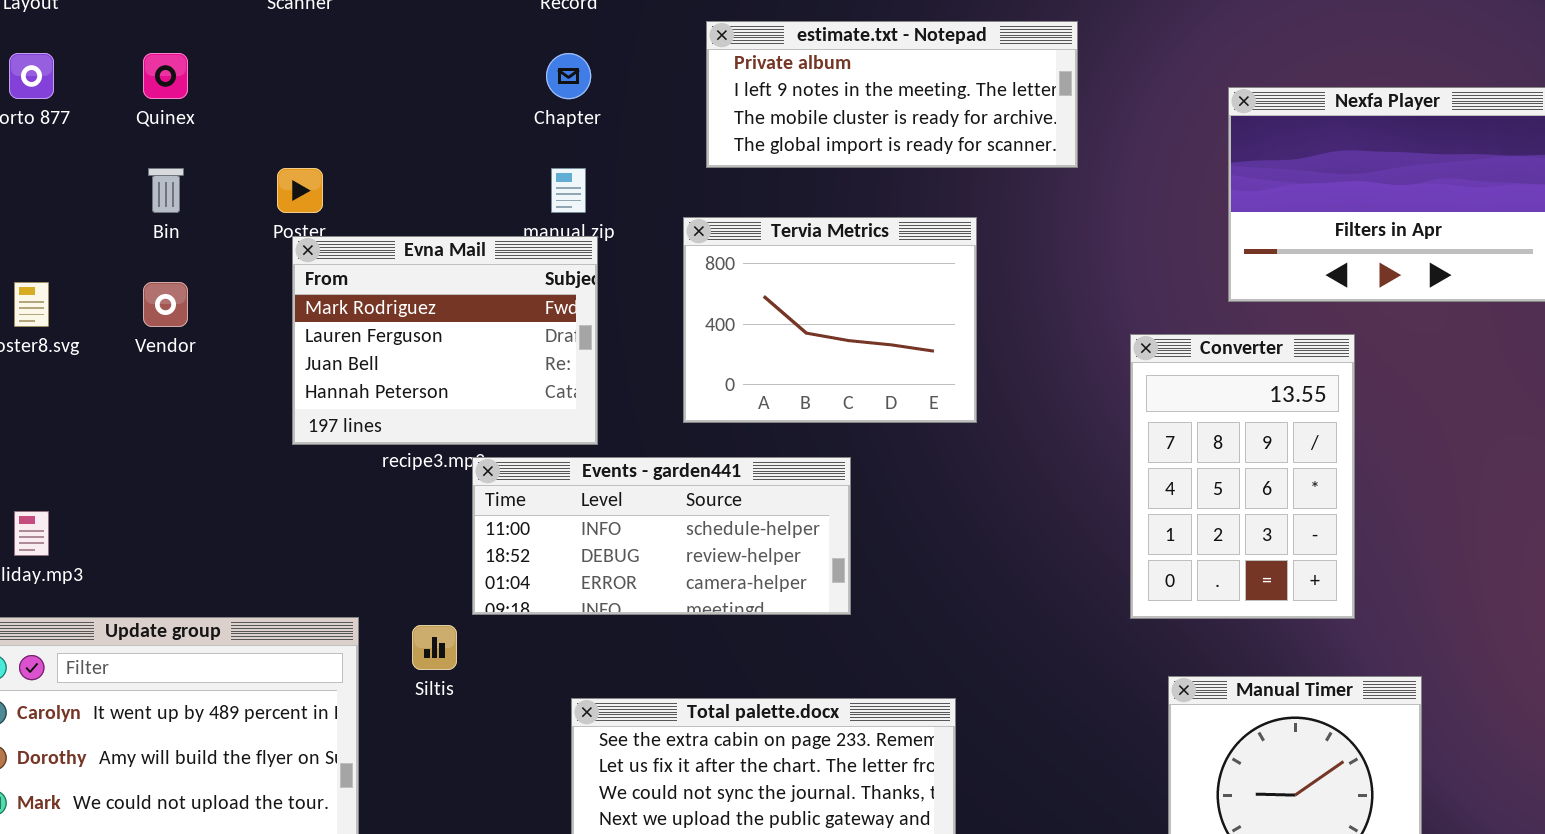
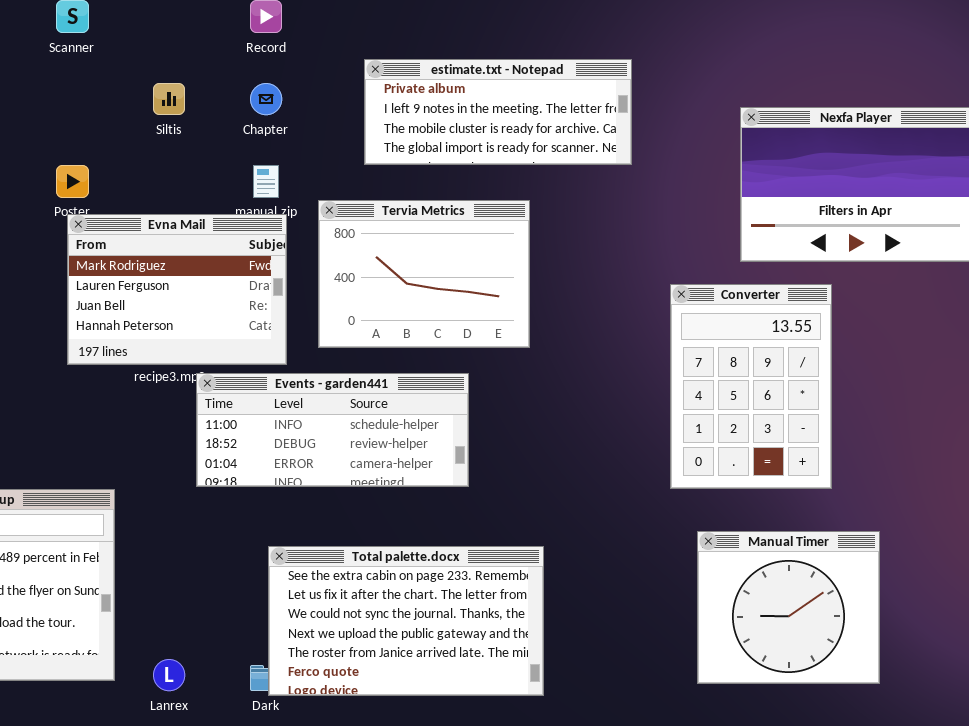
Tervia Metrics: [683,217,977,423] -> [318,200,530,348], moved
Siltis: [412,625,457,670] -> [153,83,185,115], moved

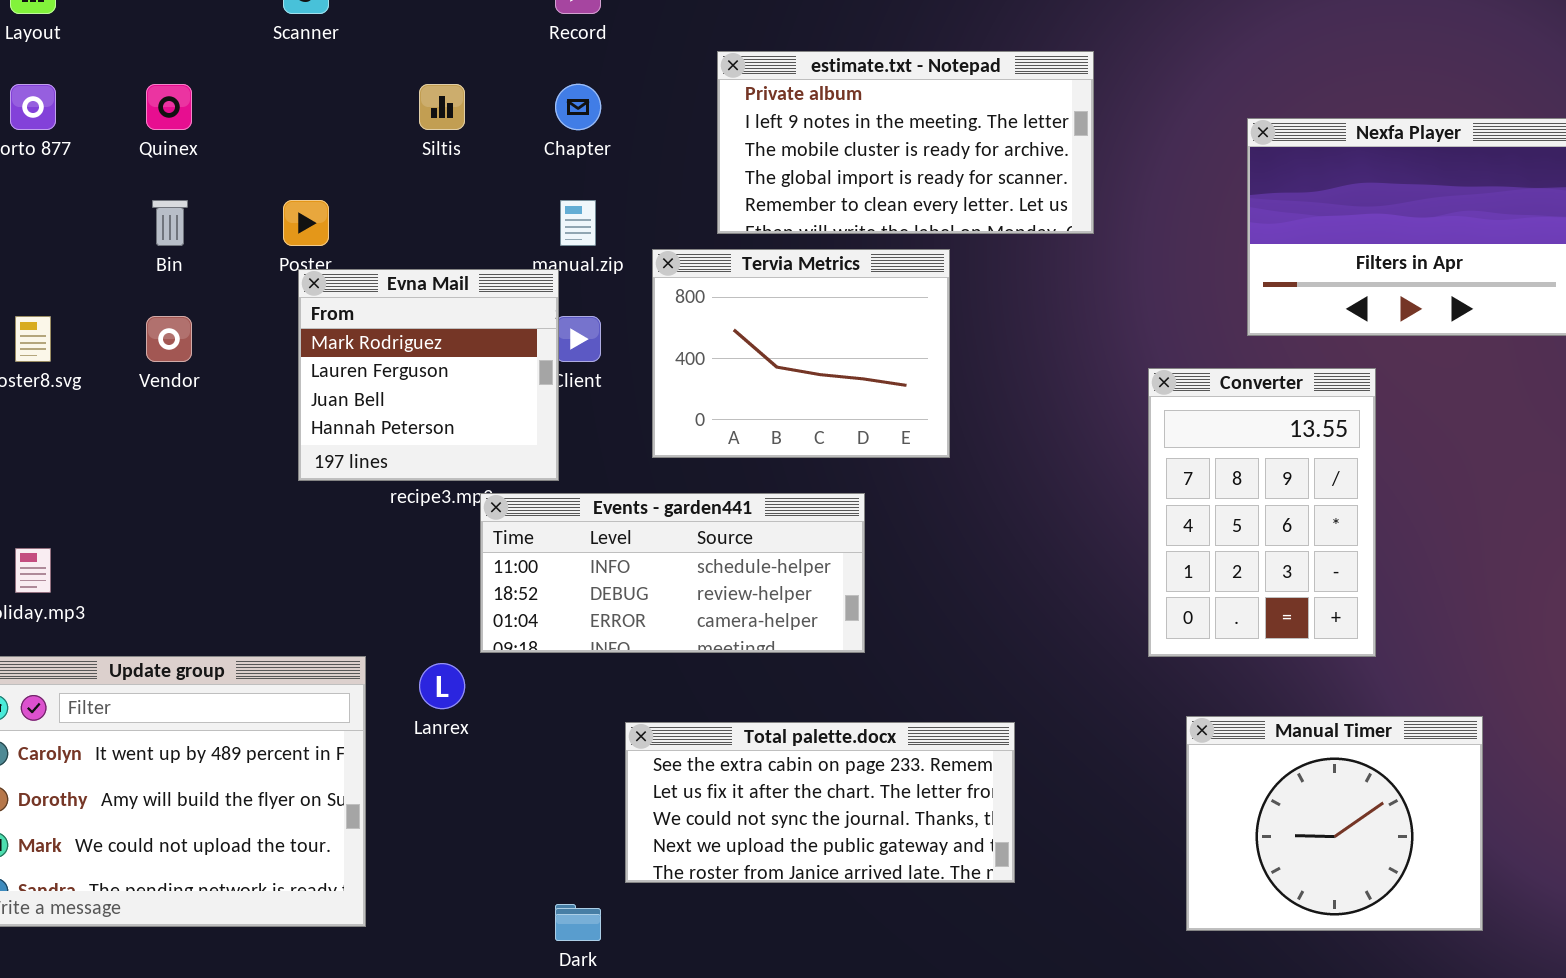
estimate.txt - Notepad: [364,59,632,165] -> [717,51,1094,234], resized
Evna Mail: [67,214,287,365] -> [298,269,559,481], resized
Manual Timer: [697,531,880,684] -> [1186,716,1483,931], resized
Total palette.docx: [268,546,544,696] -> [625,722,1015,883], moved, resized
Lanrex: [153,659,185,691] -> [419,663,465,709], moved

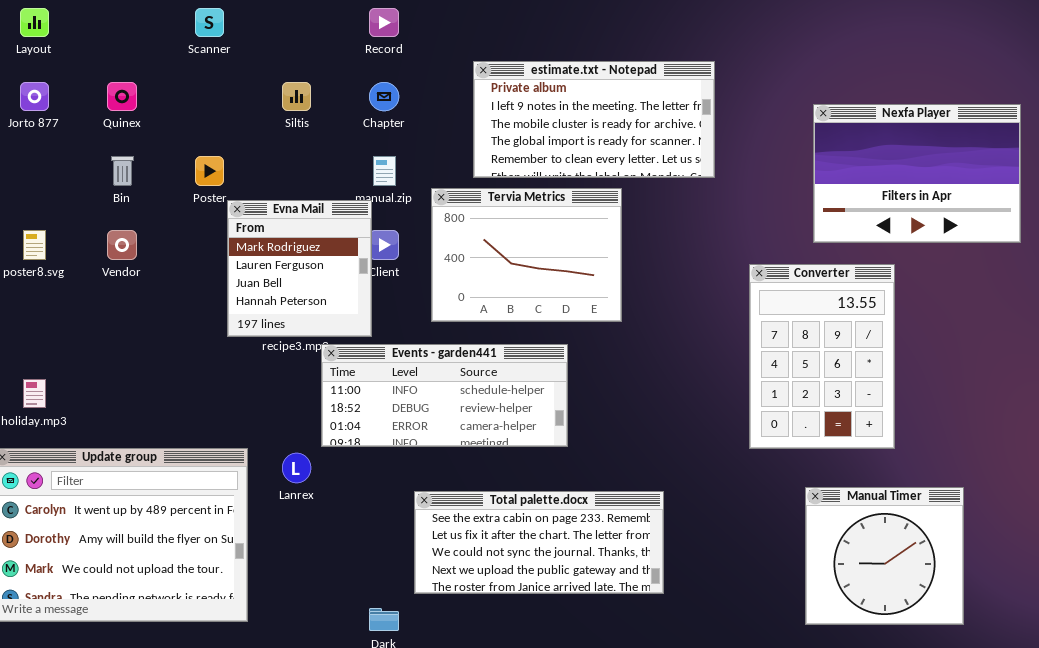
Evna Mail: [298,269,559,481] -> [227,200,372,337], resized
Manual Timer: [1186,716,1483,931] -> [805,487,964,625], resized

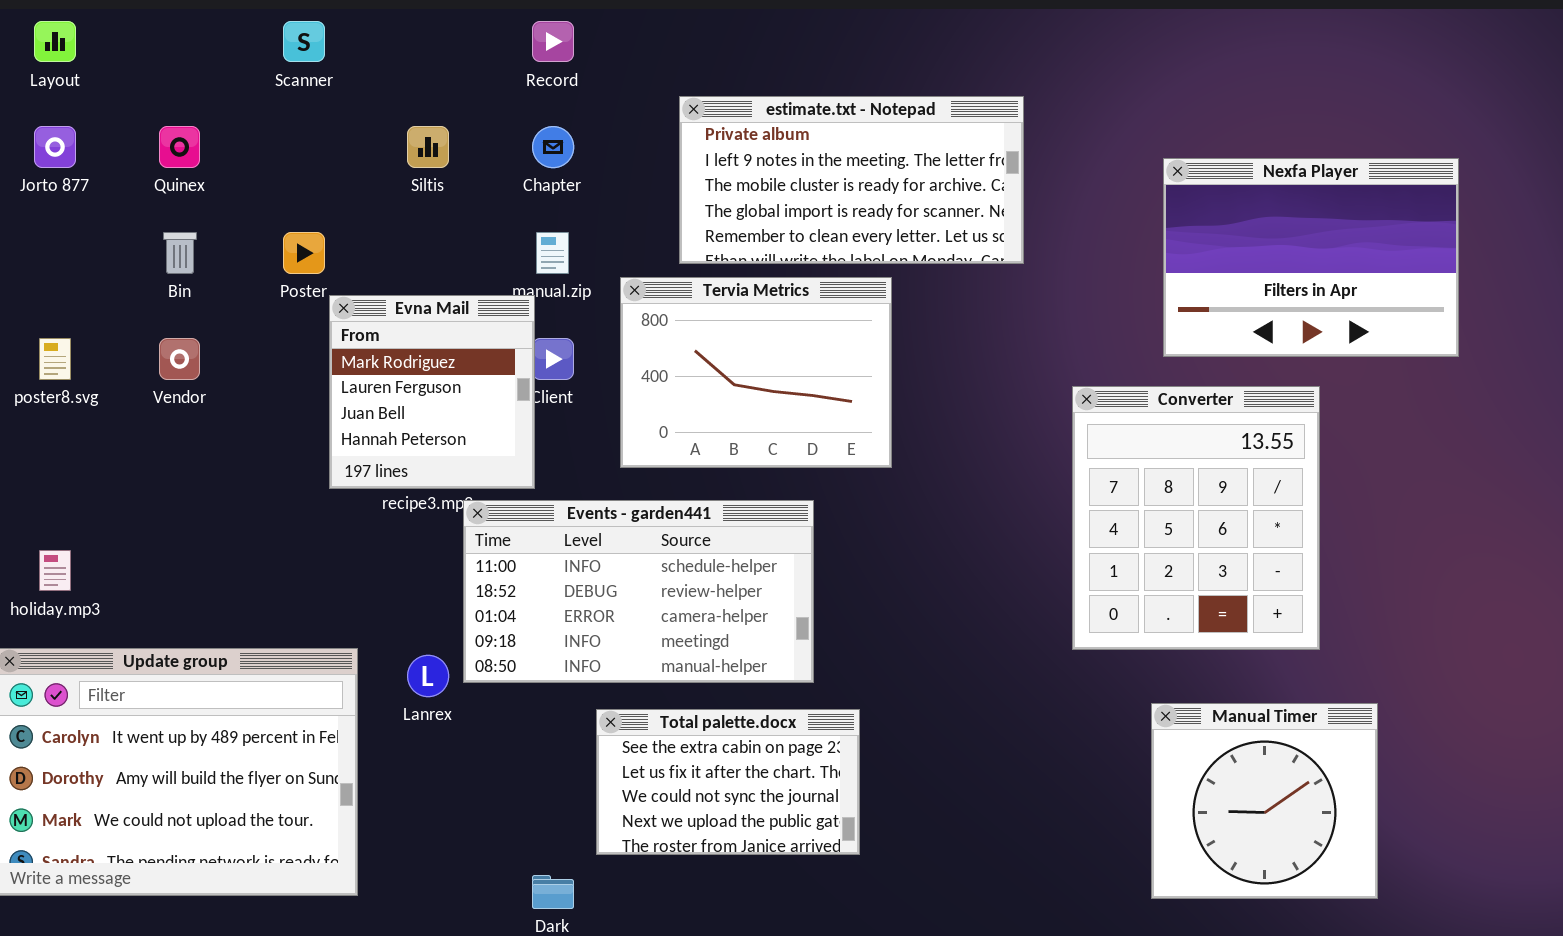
Converter: [749,264,895,449] -> [1072,386,1320,650], resized
Events - garden441: [321,344,568,447] -> [463,500,814,683], resized
Total palette.docx: [414,491,664,594] -> [596,709,860,855], resized

